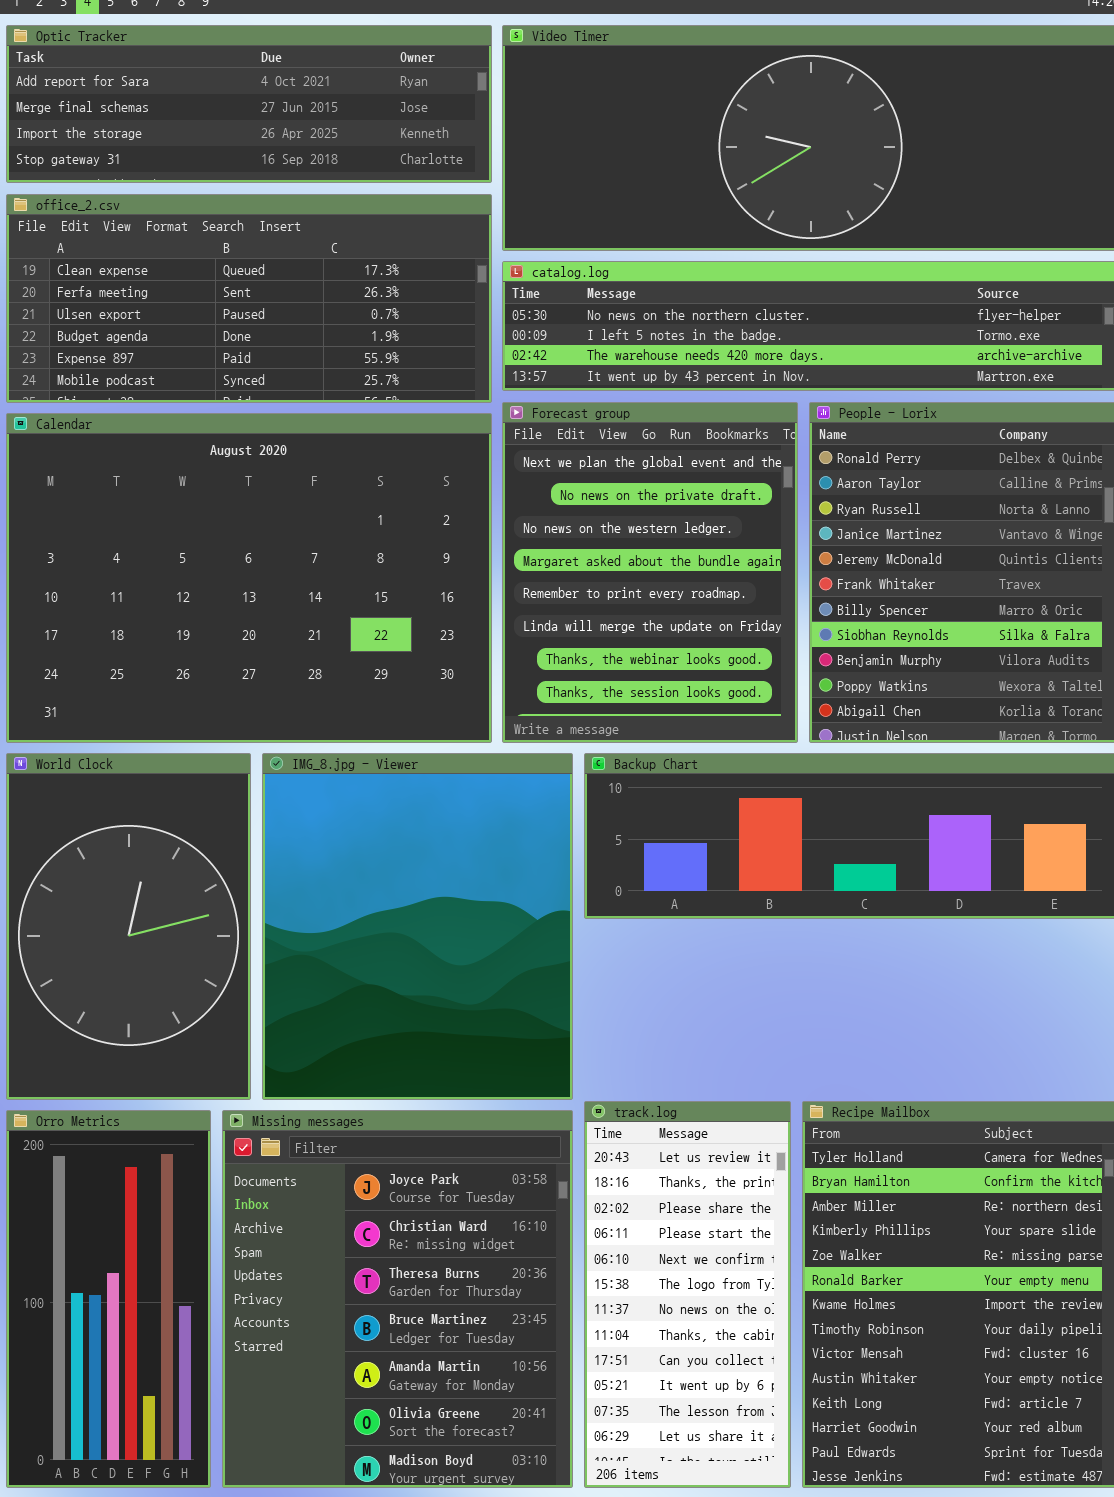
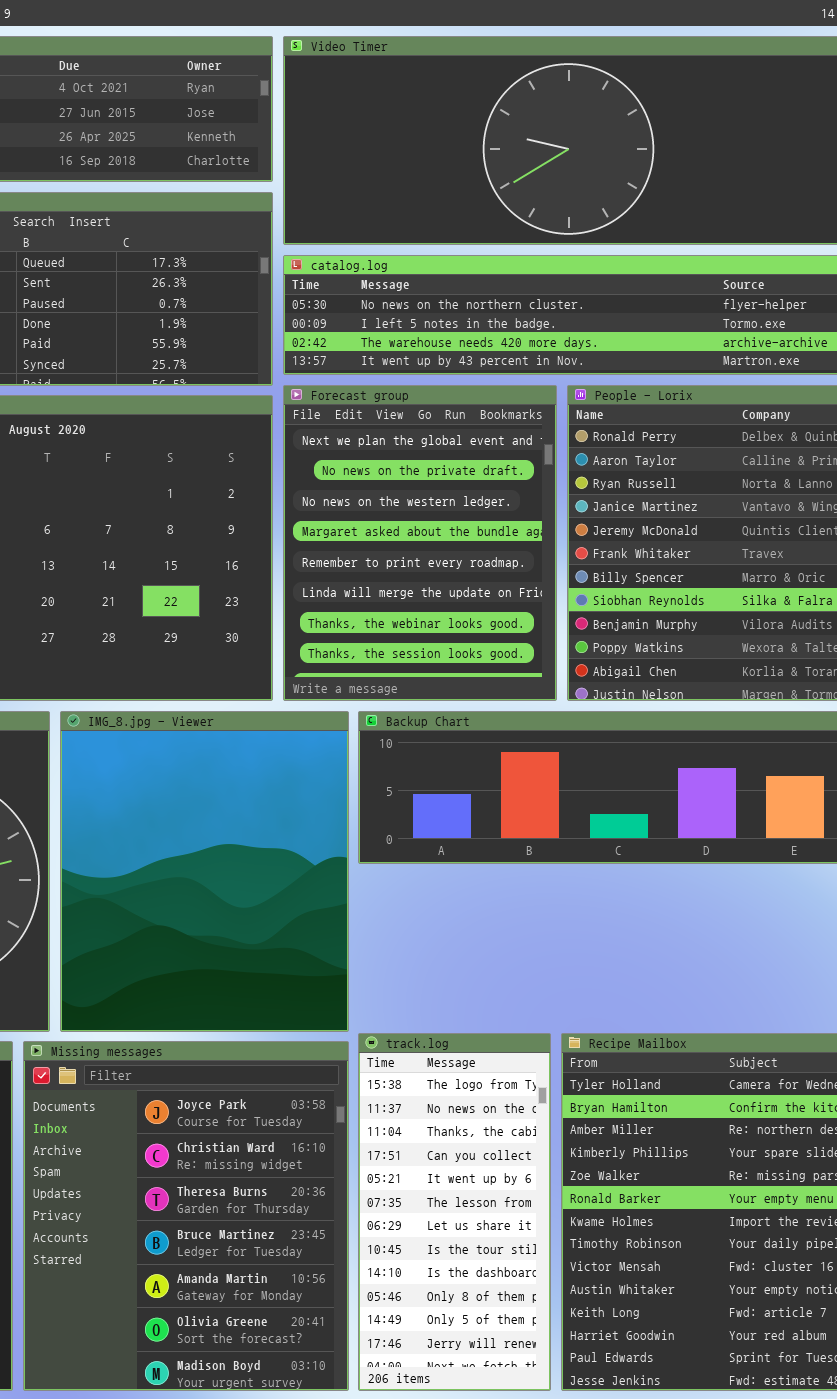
track.log: [584,1101,791,1488] -> [358,1033,551,1391], scrolled down 5 rows

